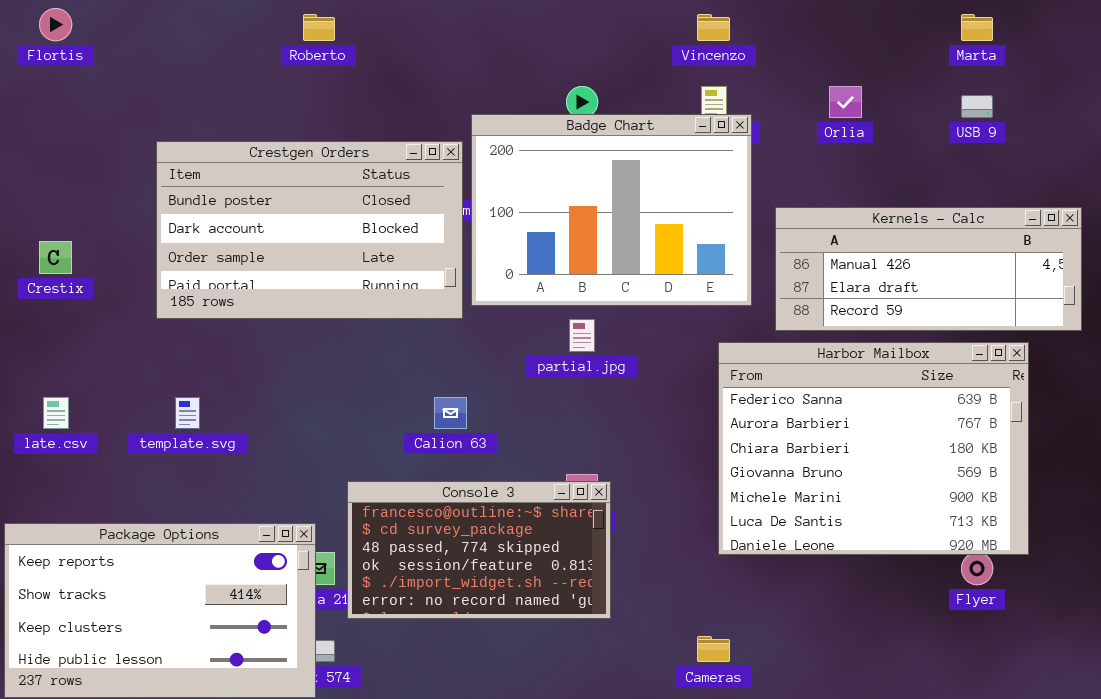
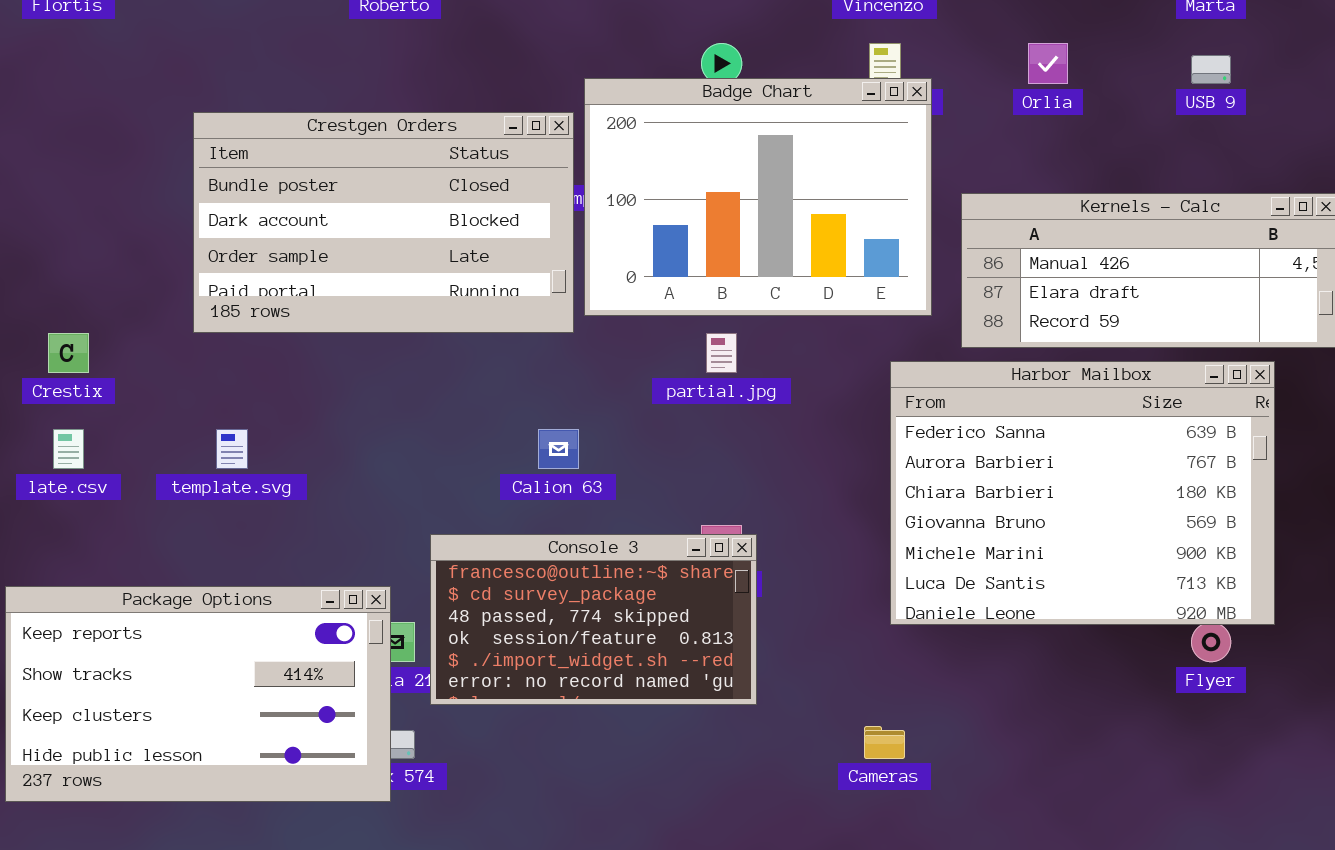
Crestix: [39,241,72,274] -> [48,333,89,373], moved

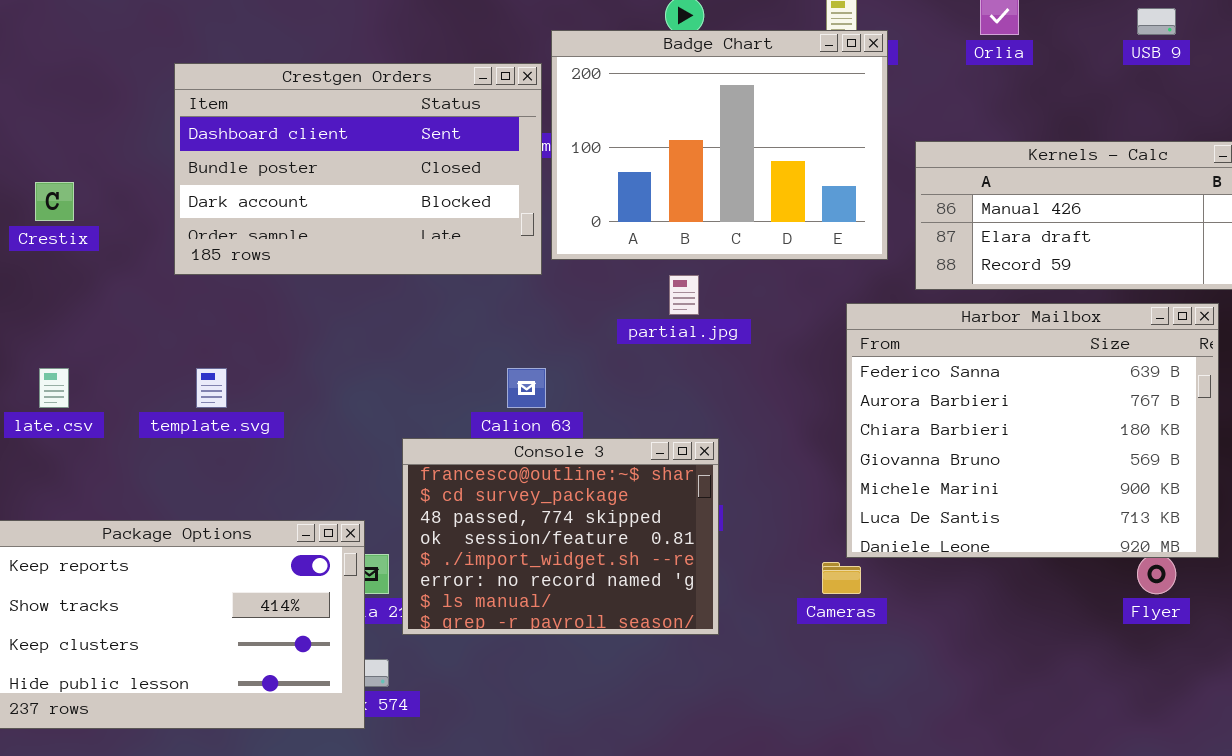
Crestgen Orders: [193,112,574,333] -> [174,63,542,275], scrolled up 1 row
Crestix: [48,333,89,373] -> [35,182,74,221], moved
Console 3: [430,534,757,705] -> [402,438,719,635], resized
Cameras: [864,726,905,759] -> [822,562,861,594], moved

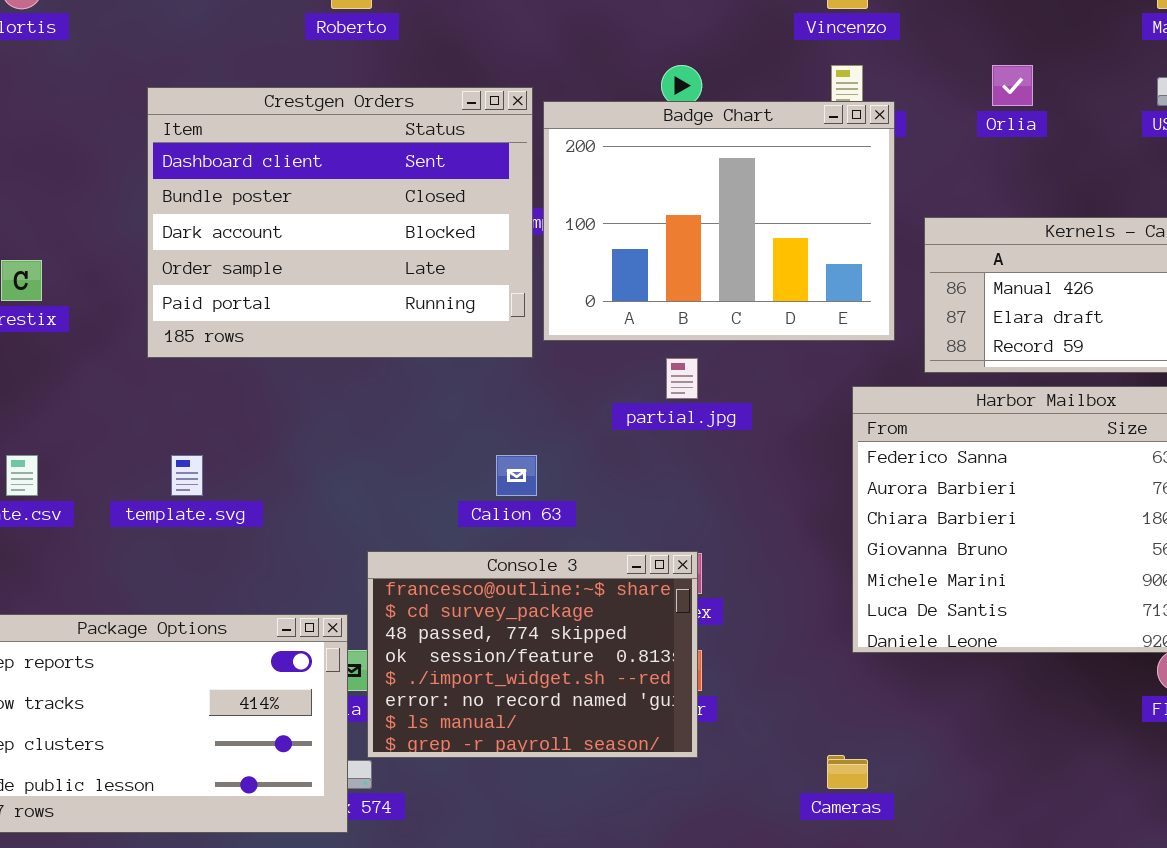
Crestgen Orders: [174,63,542,275] -> [147,87,533,358], resized
Console 3: [402,438,719,635] -> [367,551,698,758], moved
Cameras: [822,562,861,594] -> [827,755,868,789], moved

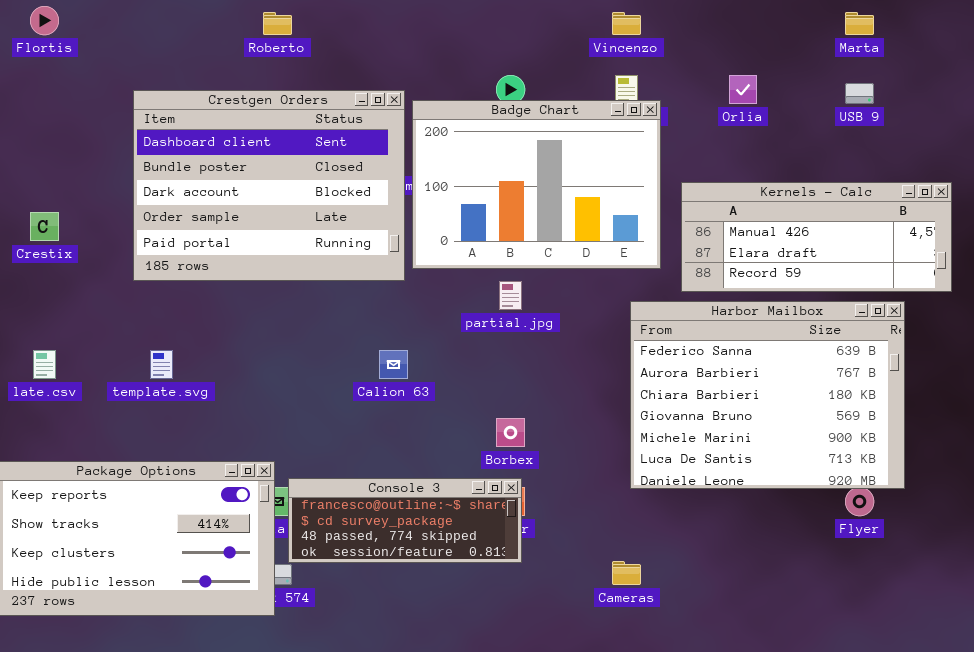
Console 3: [367,551,698,758] -> [288,478,522,563], resized

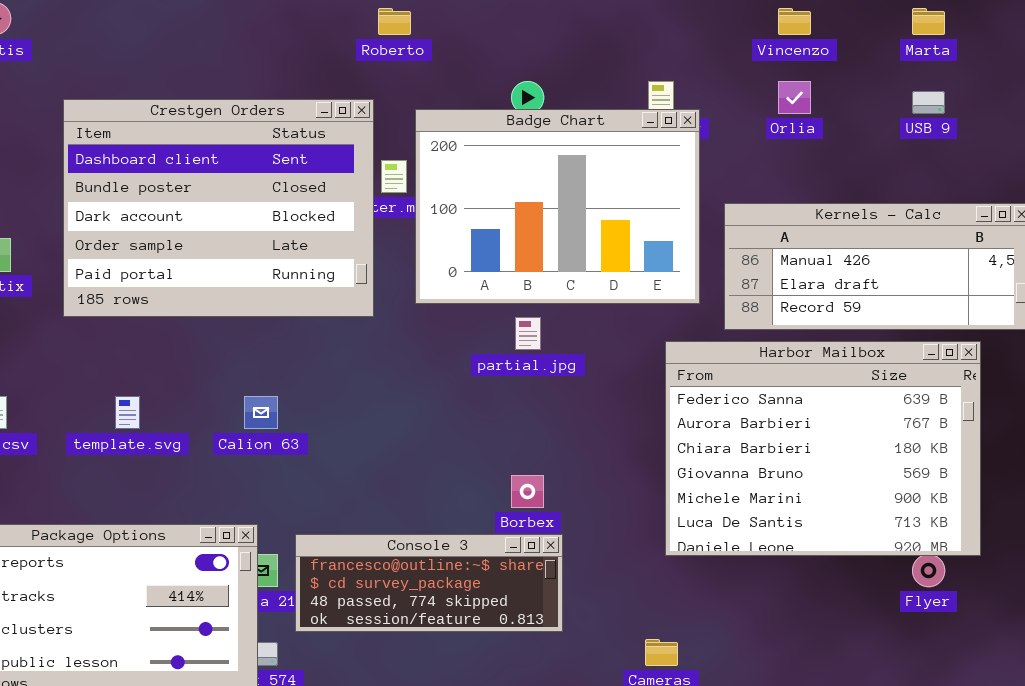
Roberto: [263,12,292,35] -> [378,8,411,35], moved
Vincenzo: [612,12,641,35] -> [778,8,811,35], moved
Crestgen Orders: [133,90,405,281] -> [63,99,374,317], moved
Calion 63: [379,350,408,379] -> [244,396,278,429], moved
Console 3: [288,478,522,563] -> [295,534,563,632], moved

